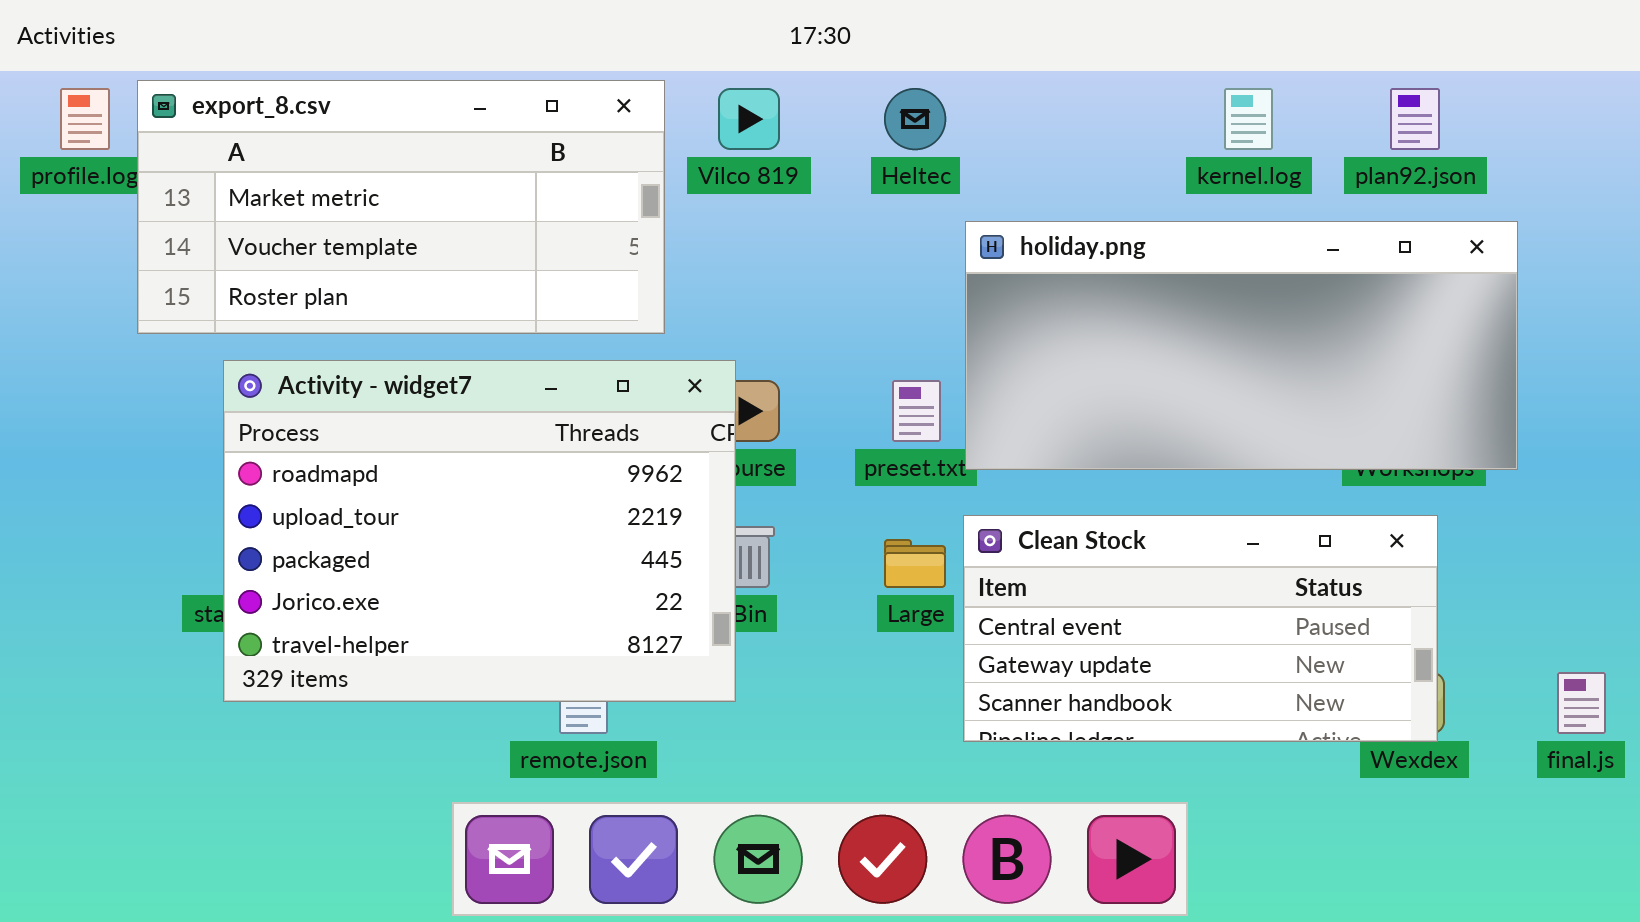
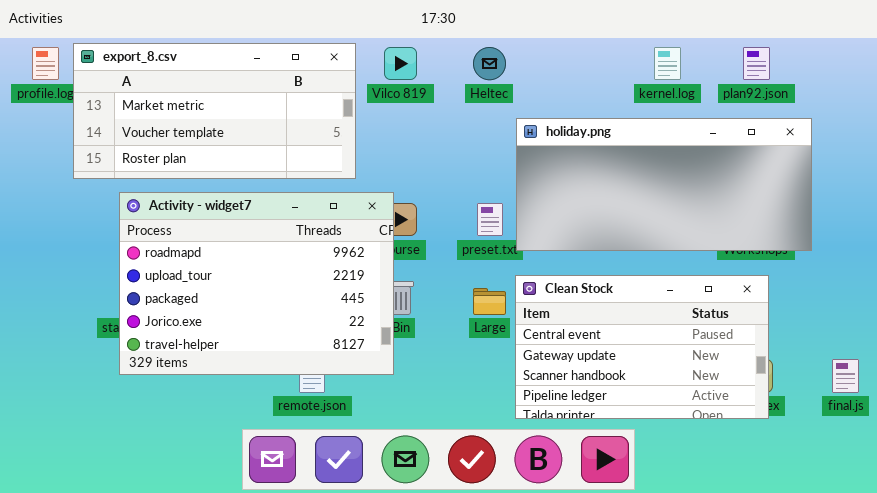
Clean Stock: [963,515,1438,742] -> [515,275,769,419], resized

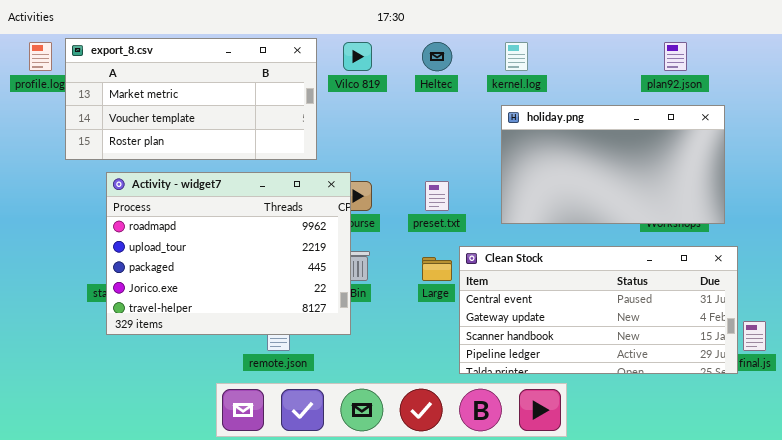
kernel.log: [654,47,681,80] -> [505,42,528,71], moved
holiday.png: [516,118,812,251] -> [501,105,725,224], resized
Clean Stock: [515,275,769,419] -> [459,246,738,374], resized

